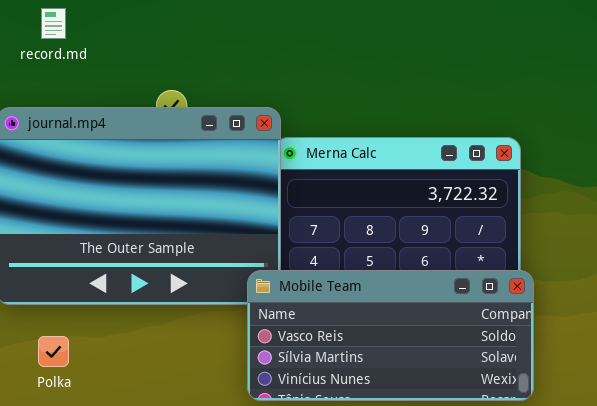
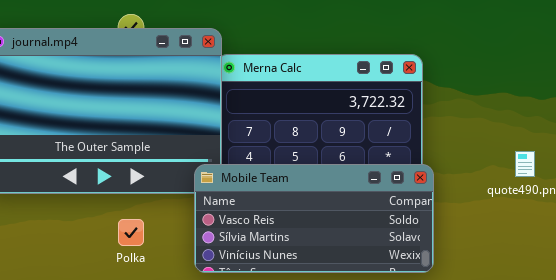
Polka: [38,336,69,367] -> [118,219,144,246], moved

